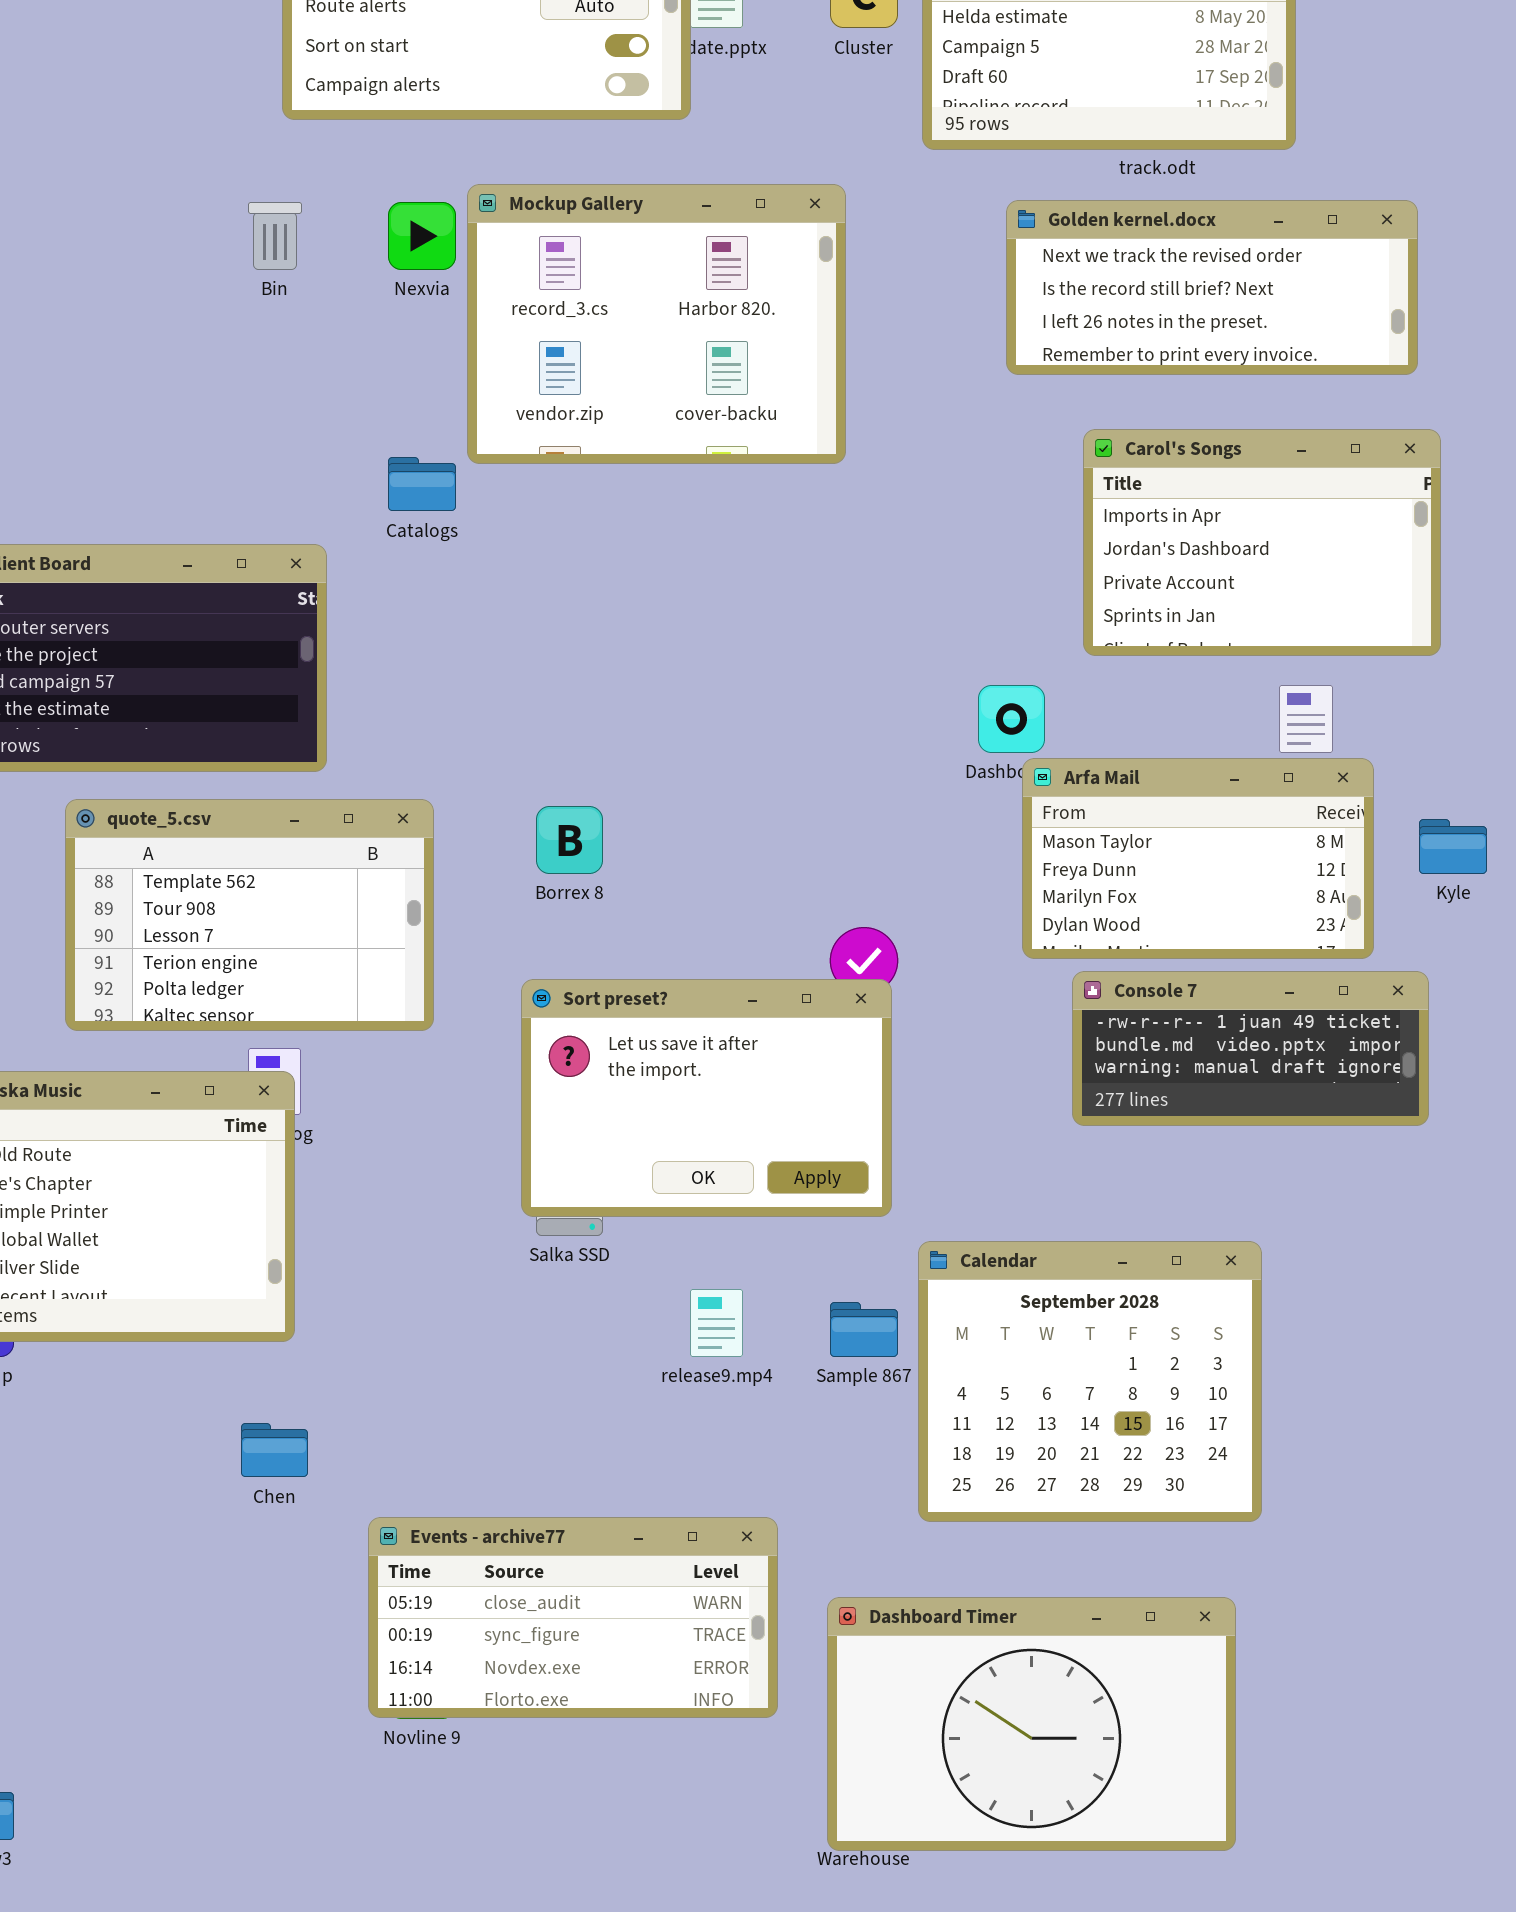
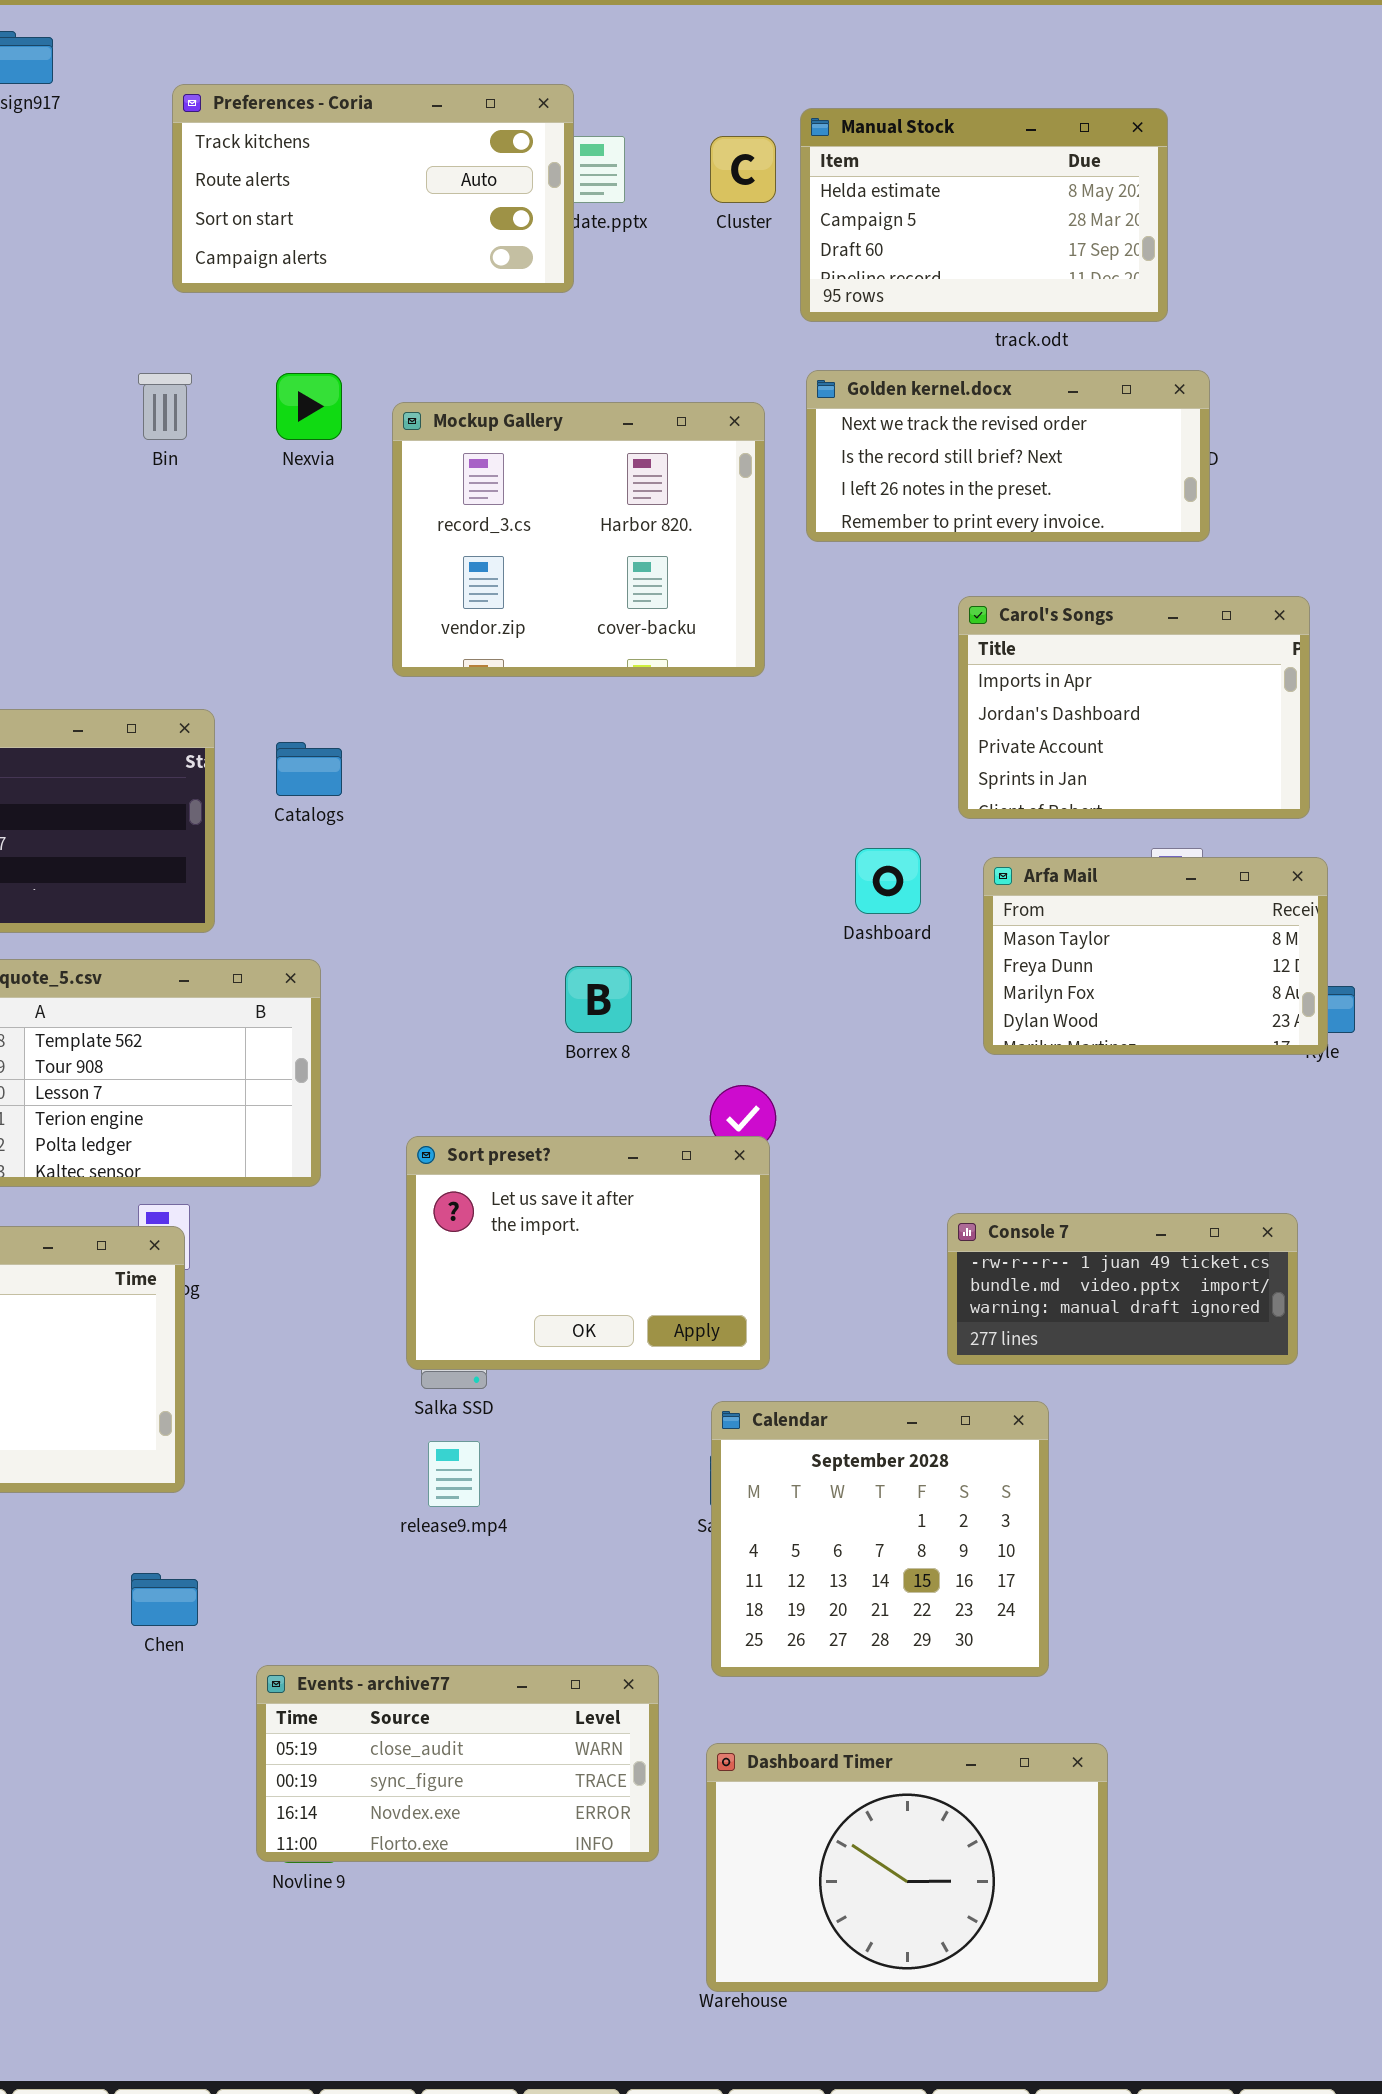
Mockup Gallery: [467,184,846,464] -> [392,402,765,677], moved
Golden kernel.docx: [1006,200,1418,375] -> [806,370,1210,542], moved
Catalogs: [388,457,456,511] -> [276,742,342,796], moved
Arfa Mail: [1022,758,1374,959] -> [983,857,1328,1055], moved
Borrex 8: [536,806,603,874] -> [565,966,632,1033], moved
Console 7: [1072,971,1429,1126] -> [947,1213,1298,1365], moved
Calendar: [918,1241,1262,1522] -> [711,1401,1049,1677], moved
release9.mp4: [690,1289,743,1357] -> [428,1441,480,1507], moved

